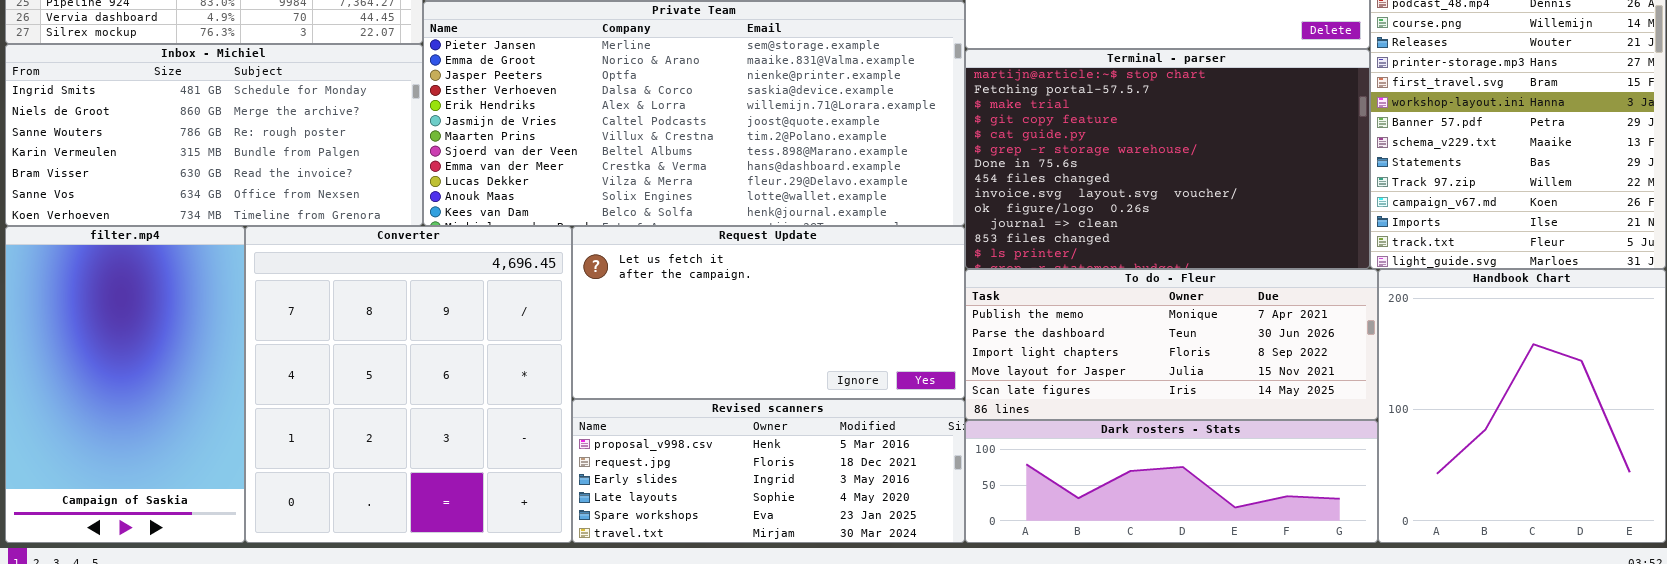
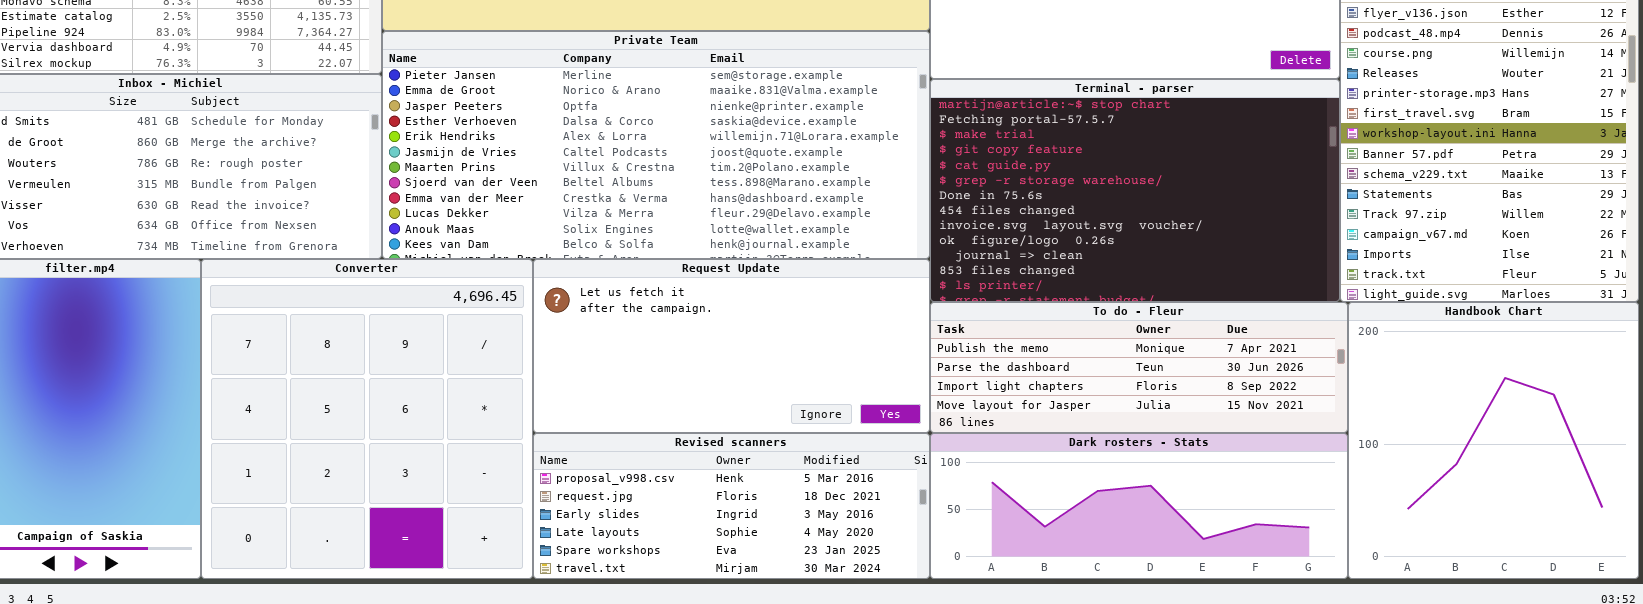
To do - Fleur: [965,269,1378,420] -> [930,302,1348,433], resized
Dark rosters - Stats: [965,420,1378,543] -> [930,433,1348,579], resized

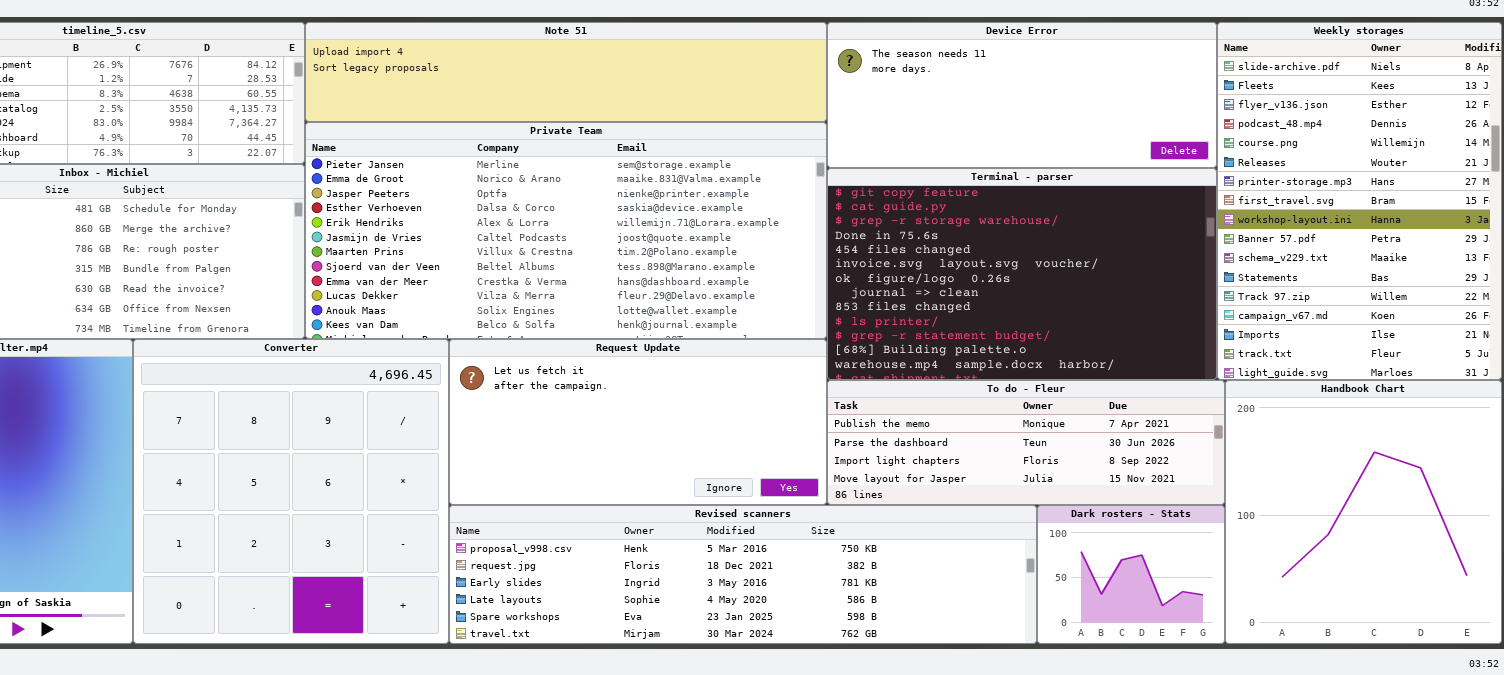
Terminal - parser: [930,79,1340,302] -> [827,168,1217,380], scrolled down 3 rows
Revised scanners: [533,433,930,579] -> [449,505,1037,644], resized
Dark rosters - Stats: [930,433,1348,579] -> [1037,505,1225,644], resized

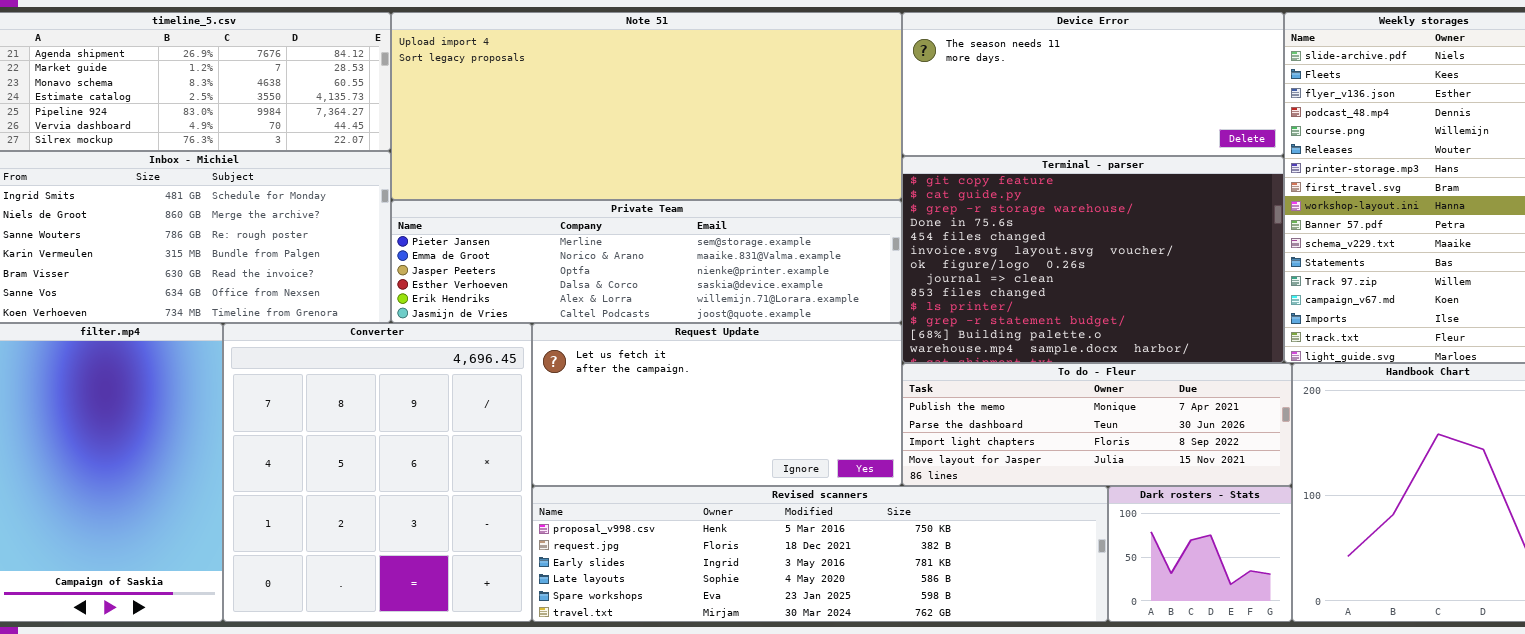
Note 51: [305,22,827,122] -> [391,12,902,200], resized
Private Team: [305,122,827,339] -> [391,200,902,323], resized

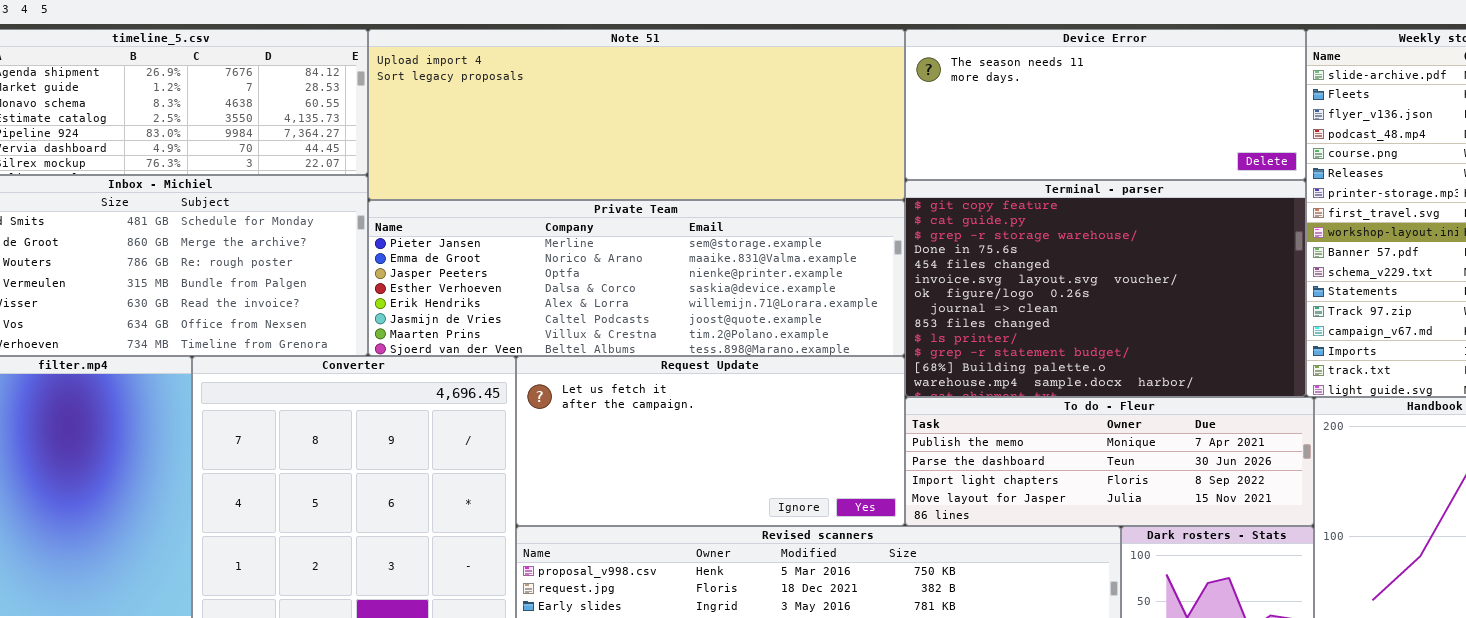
Note 51: [391,12,902,200] -> [368,29,905,200], resized
Private Team: [391,200,902,323] -> [368,200,905,356], resized

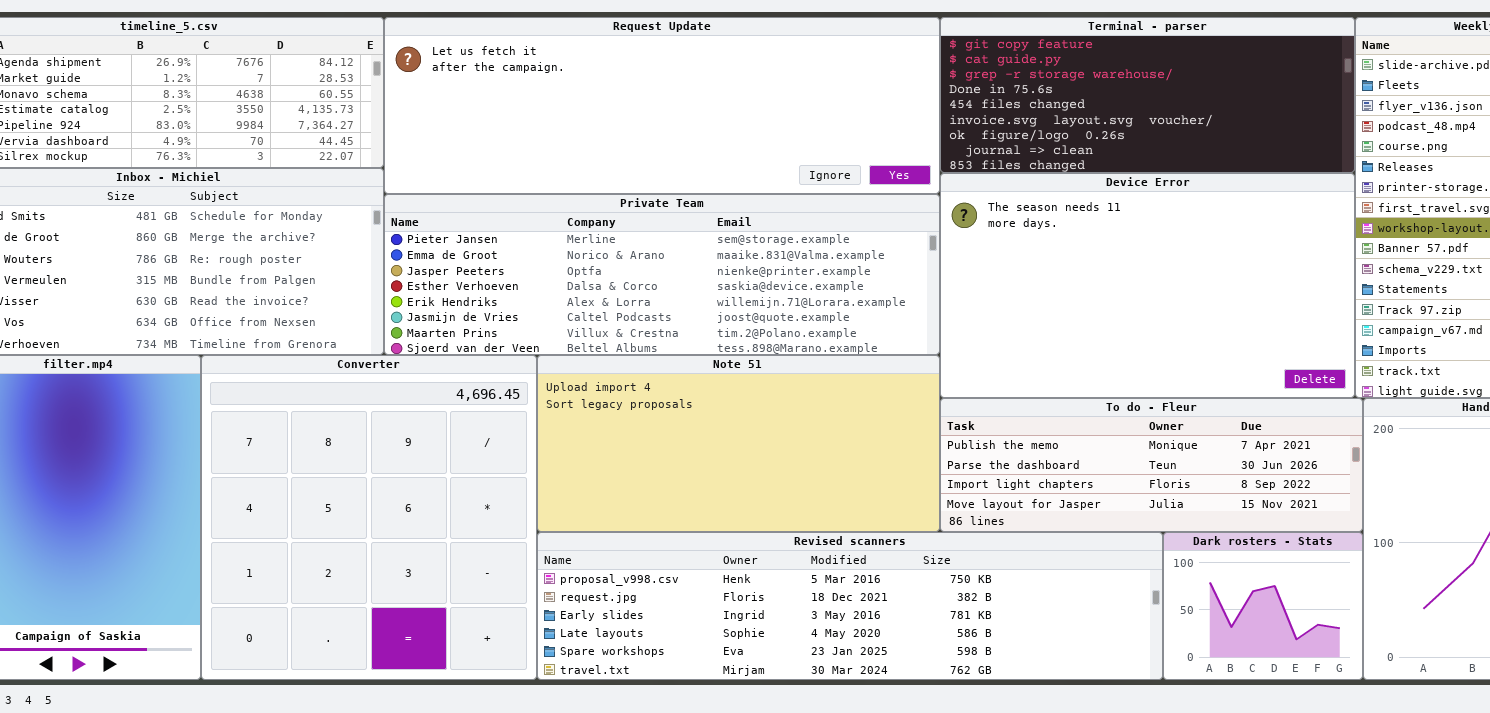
Note 51: [368,29,905,200] -> [537,355,940,532], moved, resized
Device Error: [905,29,1306,180] -> [940,173,1355,398], moved, resized
Terminal - parser: [905,180,1306,397] -> [940,17,1355,173], moved, resized
Request Update: [516,356,905,526] -> [384,17,940,194], moved, resized

